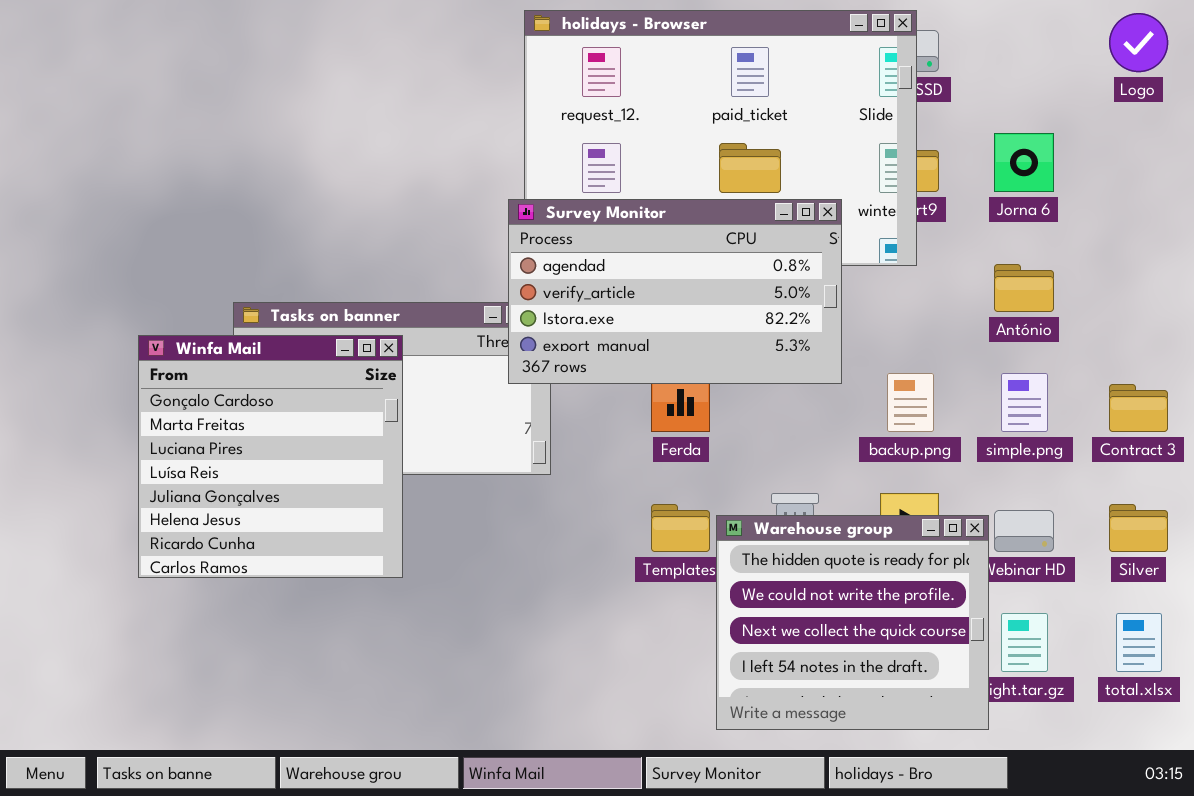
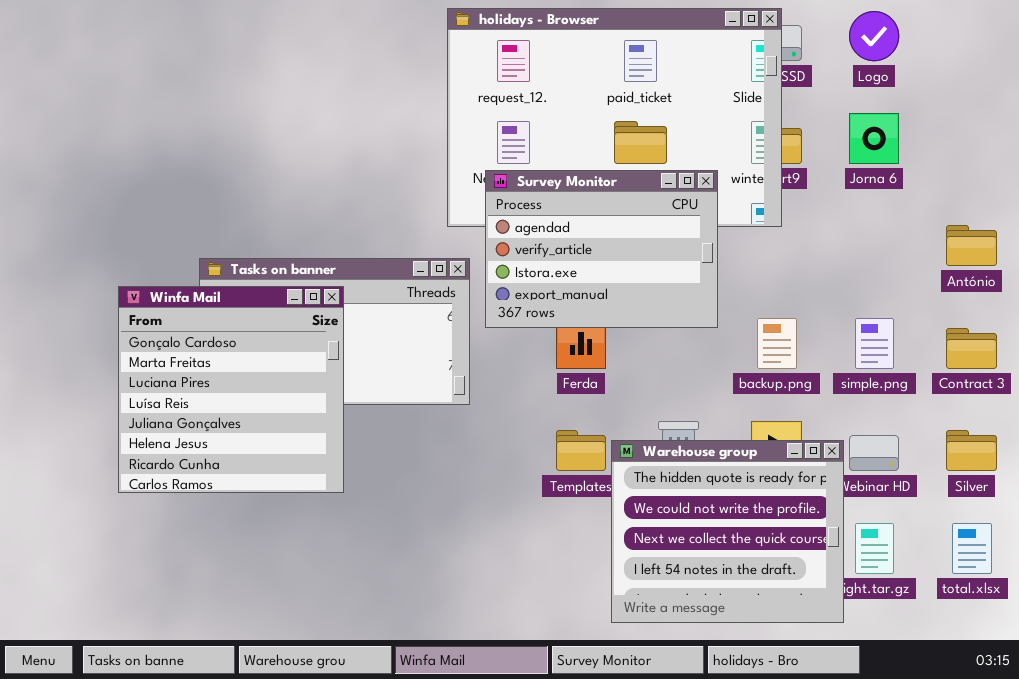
Logo: [1109,13,1168,72] -> [849,11,899,61], moved
Survey Monitor: [508,199,842,384] -> [485,170,718,328], resized
António: [994,264,1054,312] -> [946,225,997,266], moved

